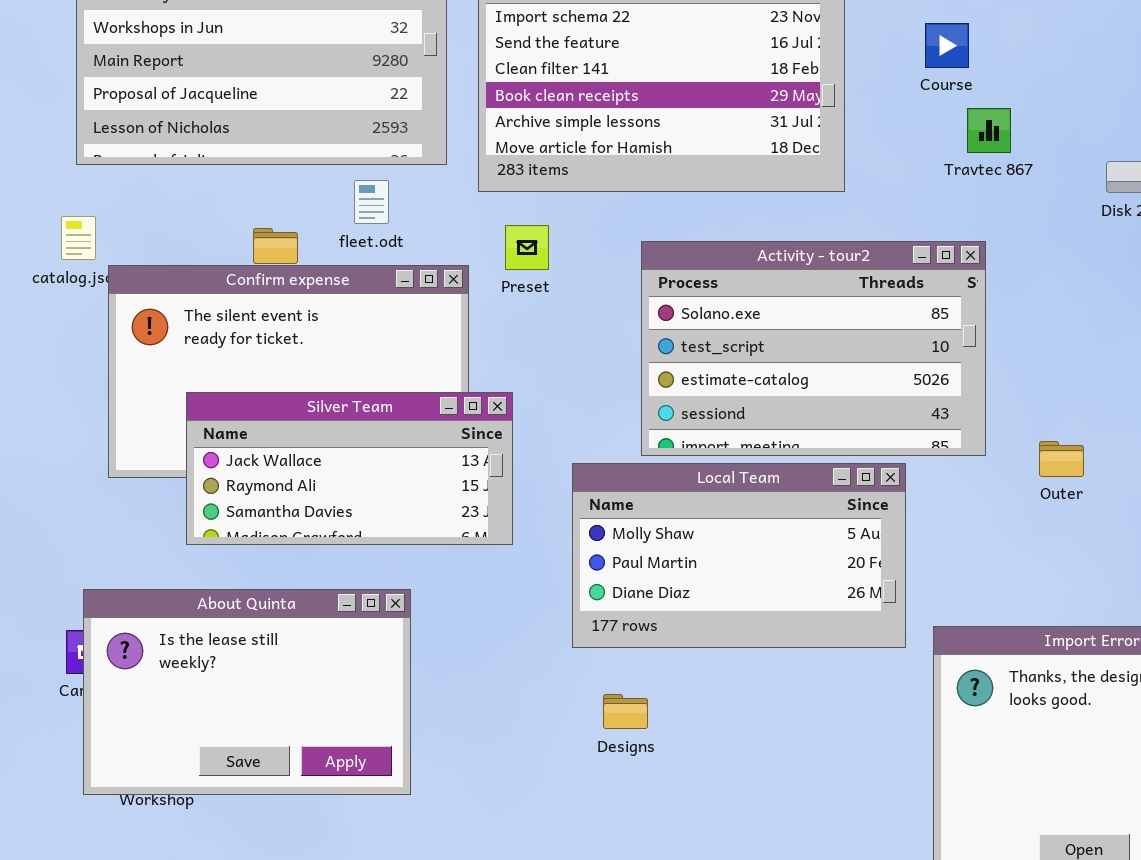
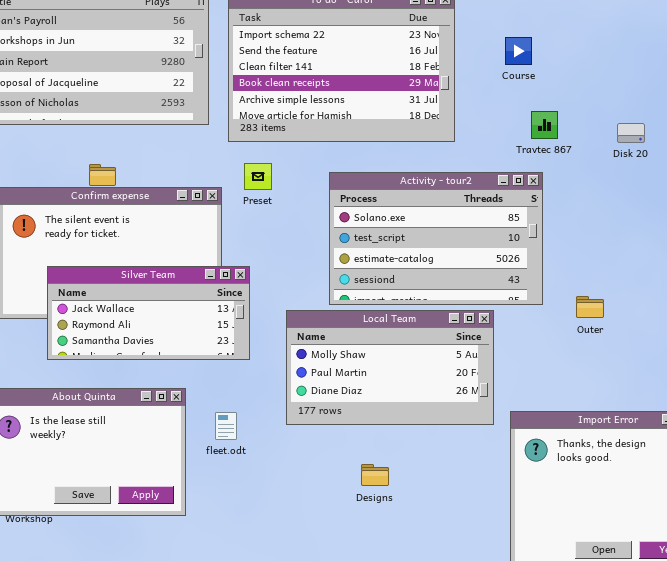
Travtec 867: [967,108,1011,153] -> [531,111,558,139], moved
fleet.odt: [354,180,389,224] -> [215,412,237,440], moved
Designs: [603,694,648,729] -> [361,464,389,486], moved

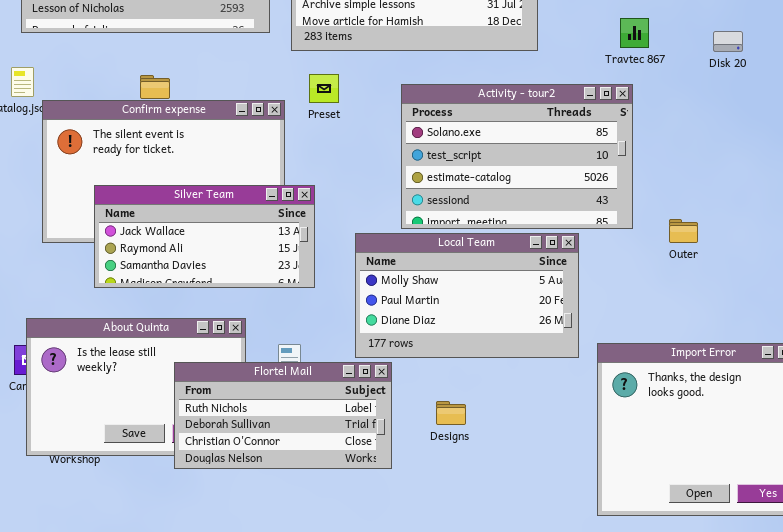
Flortel Mail: none -> [174,362,392,469], opened

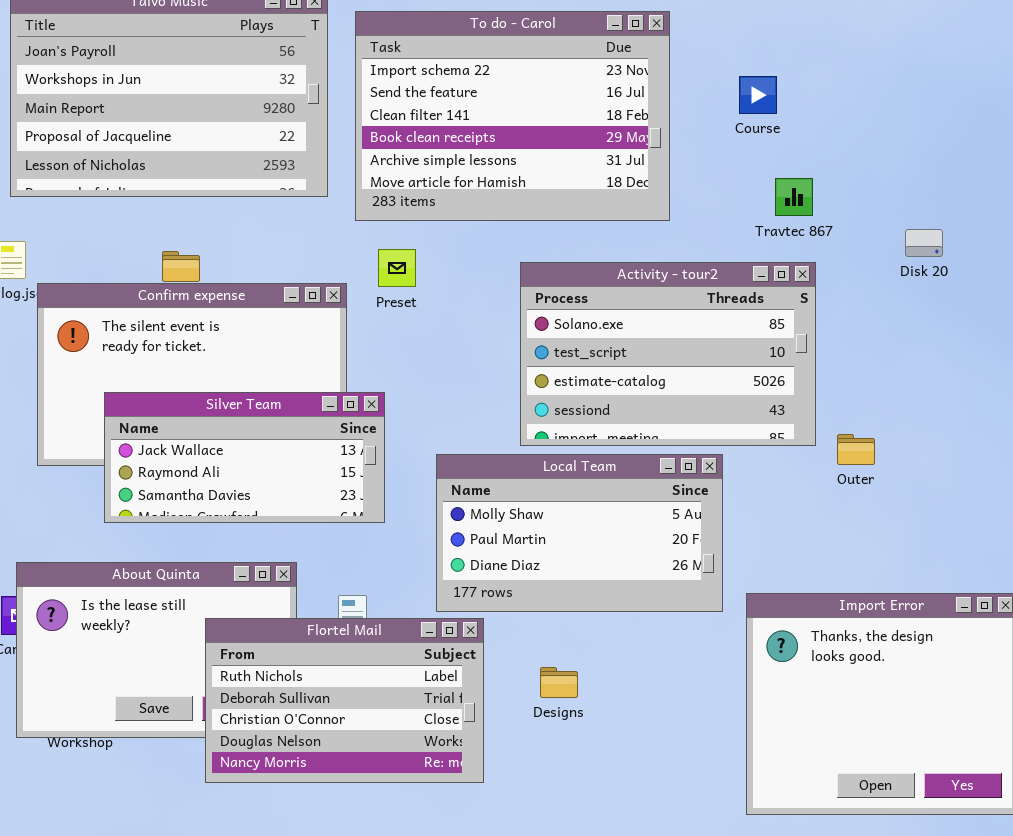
Disk 20: [713,31,743,52] -> [905,229,943,257], moved
Activity - tour2: [401,84,633,229] -> [520,262,816,446], moved
Flortel Mail: [174,362,392,469] -> [205,618,484,783], resized

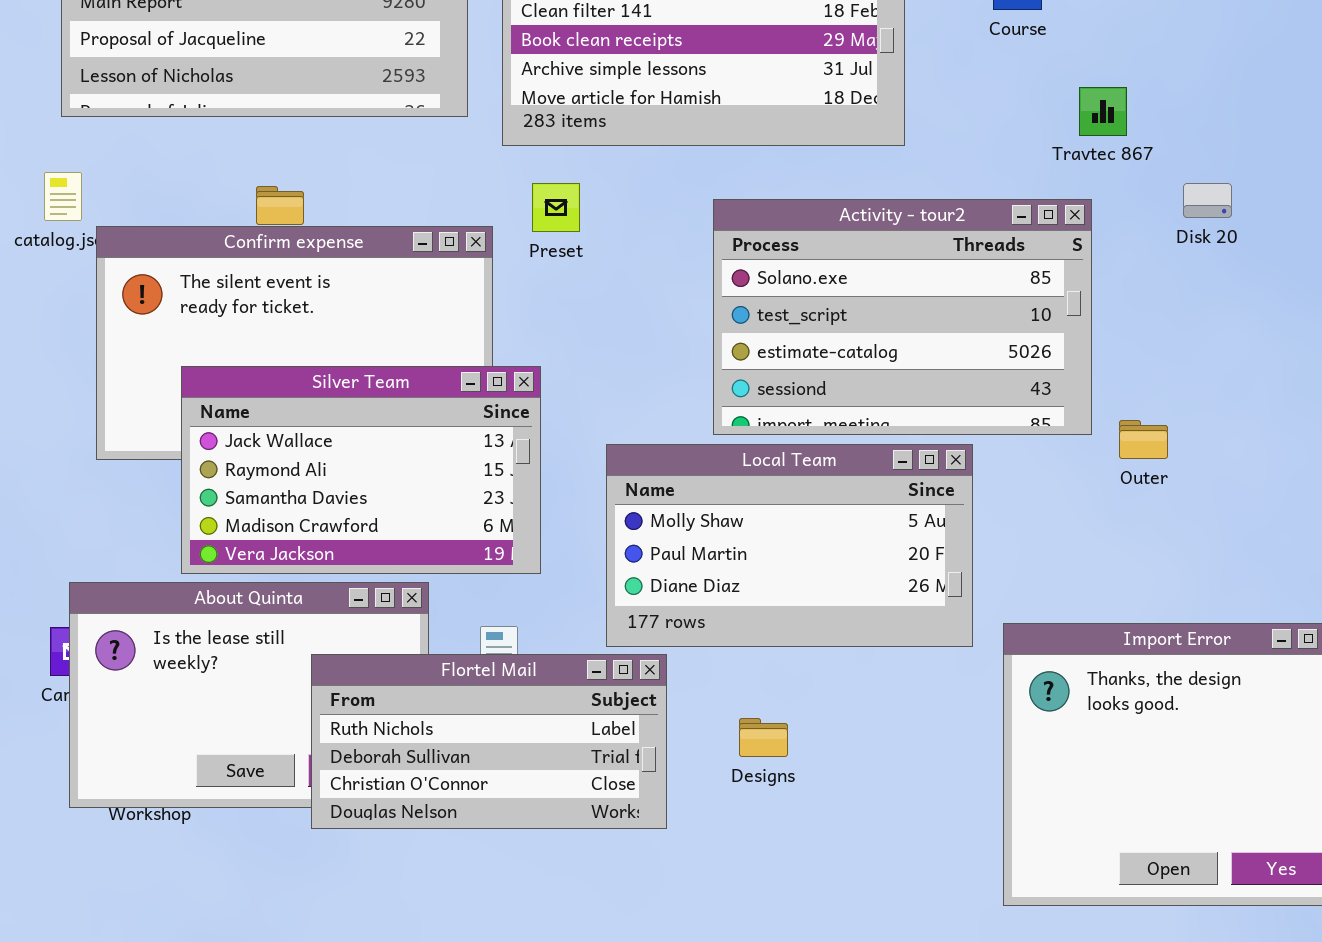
Travtec 867: [775,178,813,216] -> [1079,87,1127,136], moved
Disk 20: [905,229,943,257] -> [1183,183,1232,218], moved
Silver Team: [104,392,385,523] -> [181,366,541,574], resized
Flortel Mail: [205,618,484,783] -> [311,654,667,829], resized

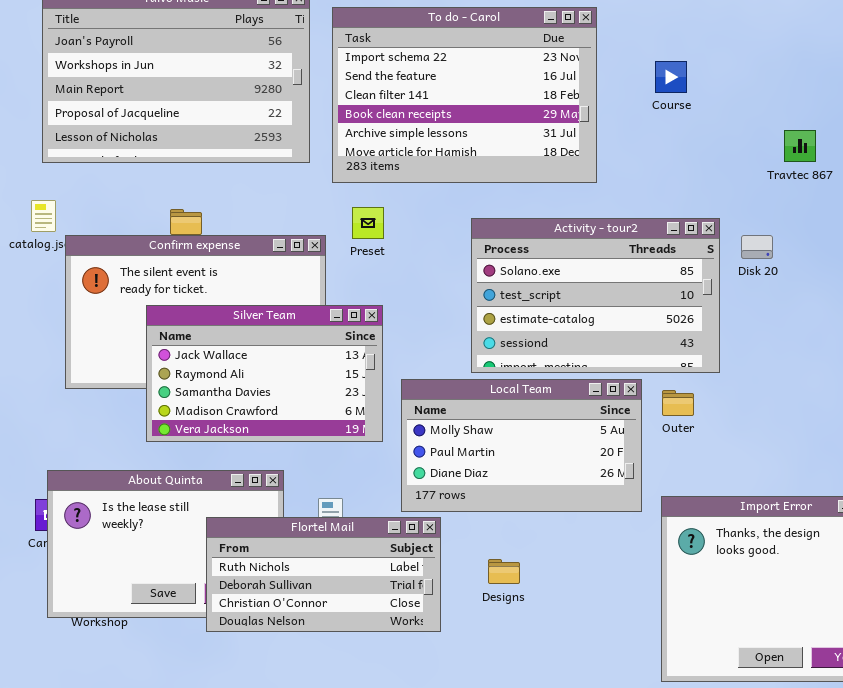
Travtec 867: [1079,87,1127,136] -> [784,130,816,162], moved
Disk 20: [1183,183,1232,218] -> [741,235,773,259], moved
Silver Team: [181,366,541,574] -> [146,305,383,442], moved
Outer: [1119,420,1168,459] -> [662,390,694,416], moved

